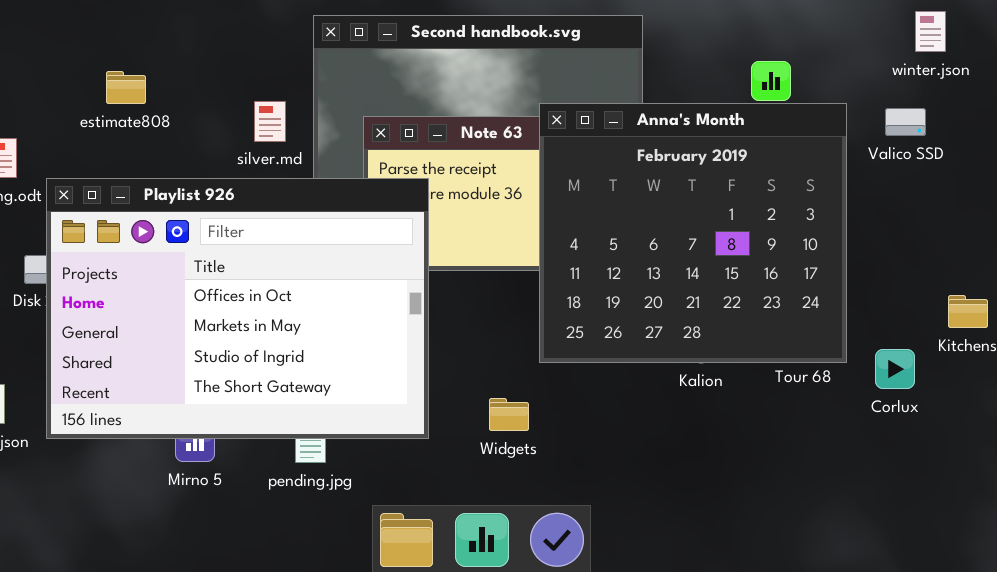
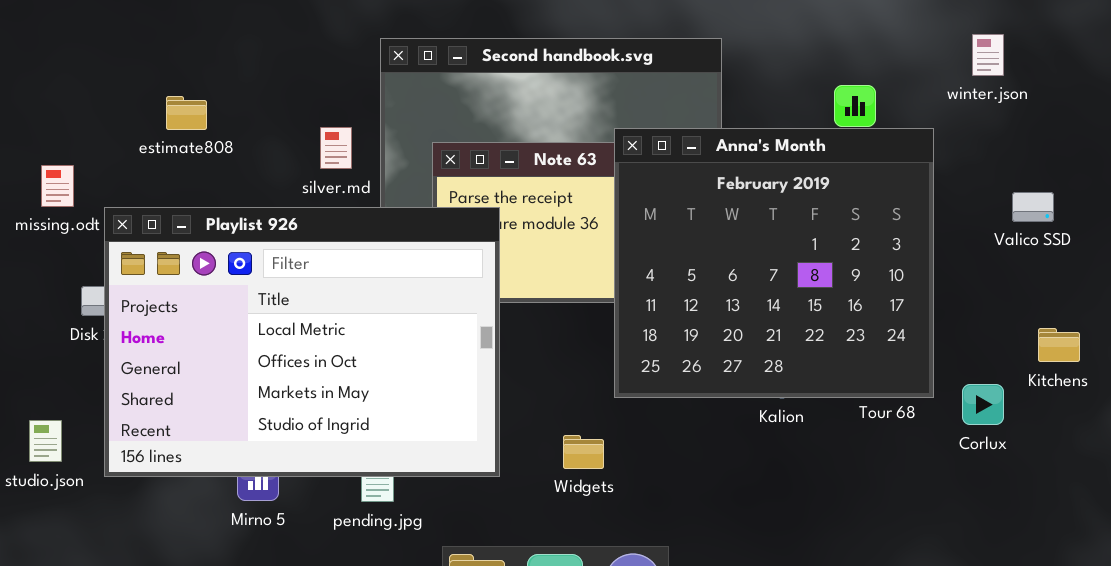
winter.json: [915,11,946,52] -> [972,34,1004,76], moved
Valico SSD: [885,108,926,136] -> [1012,192,1054,222], moved
Playlist 926: [46,178,429,439] -> [104,207,500,477], scrolled up 1 row

